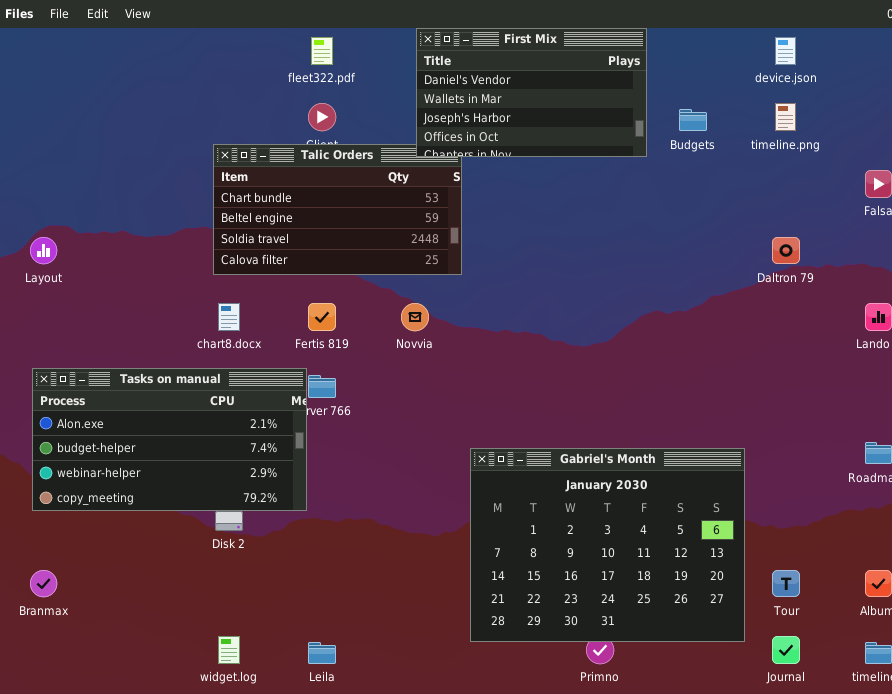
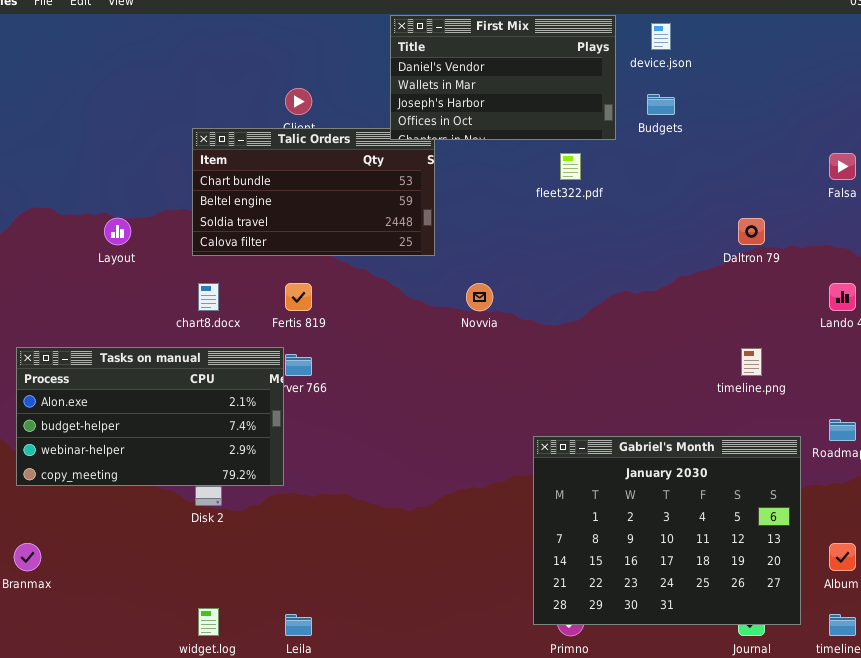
fleet322.pdf: [311,37,333,65] -> [560,153,581,180], moved
device.json: [775,37,796,65] -> [651,23,671,50], moved
timeline.png: [775,103,796,131] -> [741,348,762,376], moved
Layout: [30,237,57,264] -> [104,218,131,245], moved
Novvia: [401,303,429,331] -> [466,283,493,311], moved
Gabriel's Month: [470,448,745,642] -> [533,436,801,625], moved

